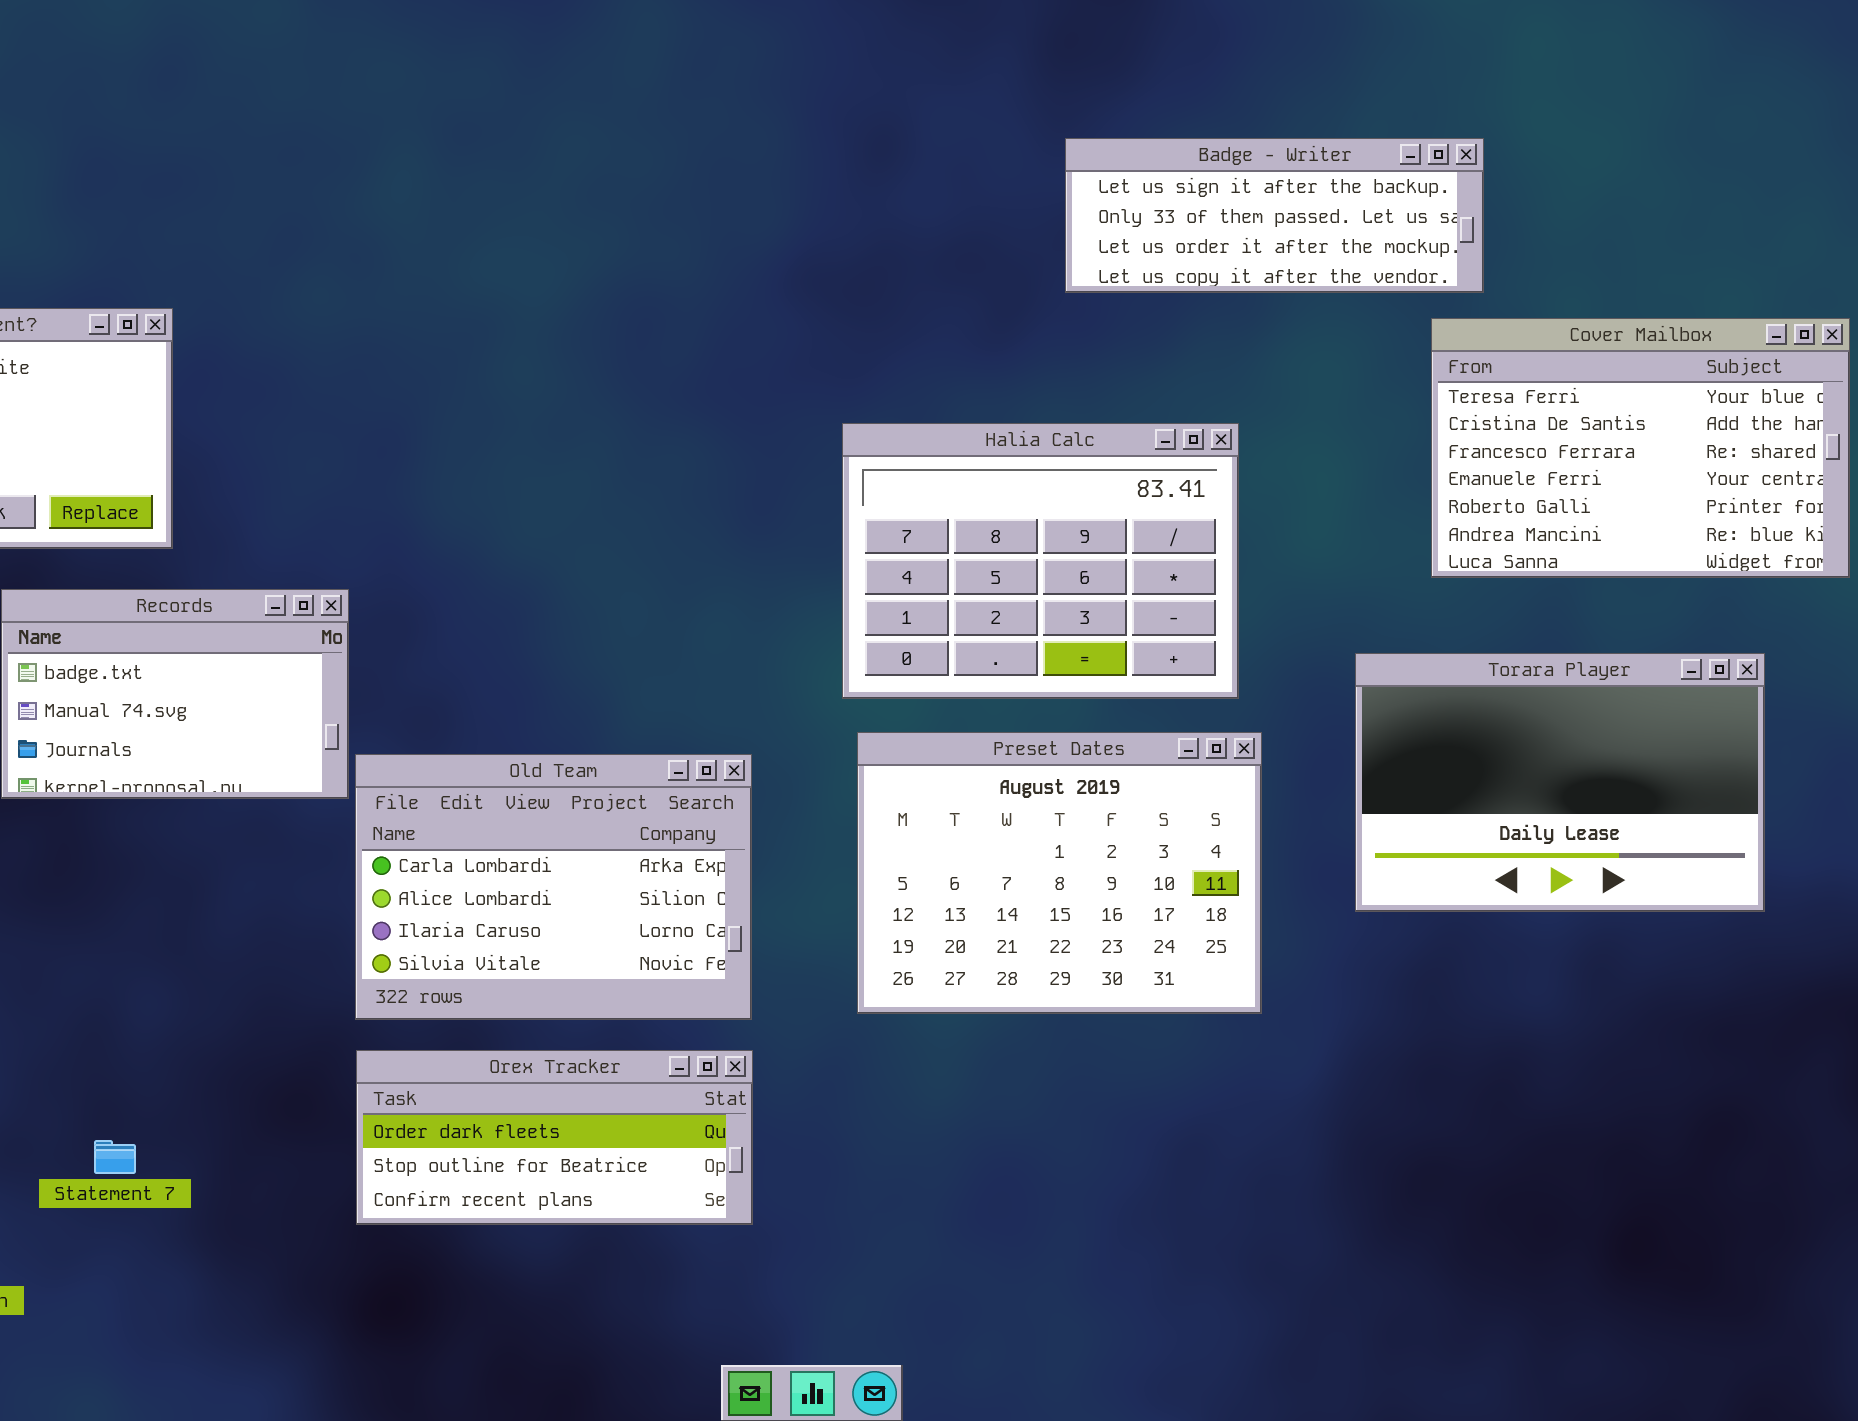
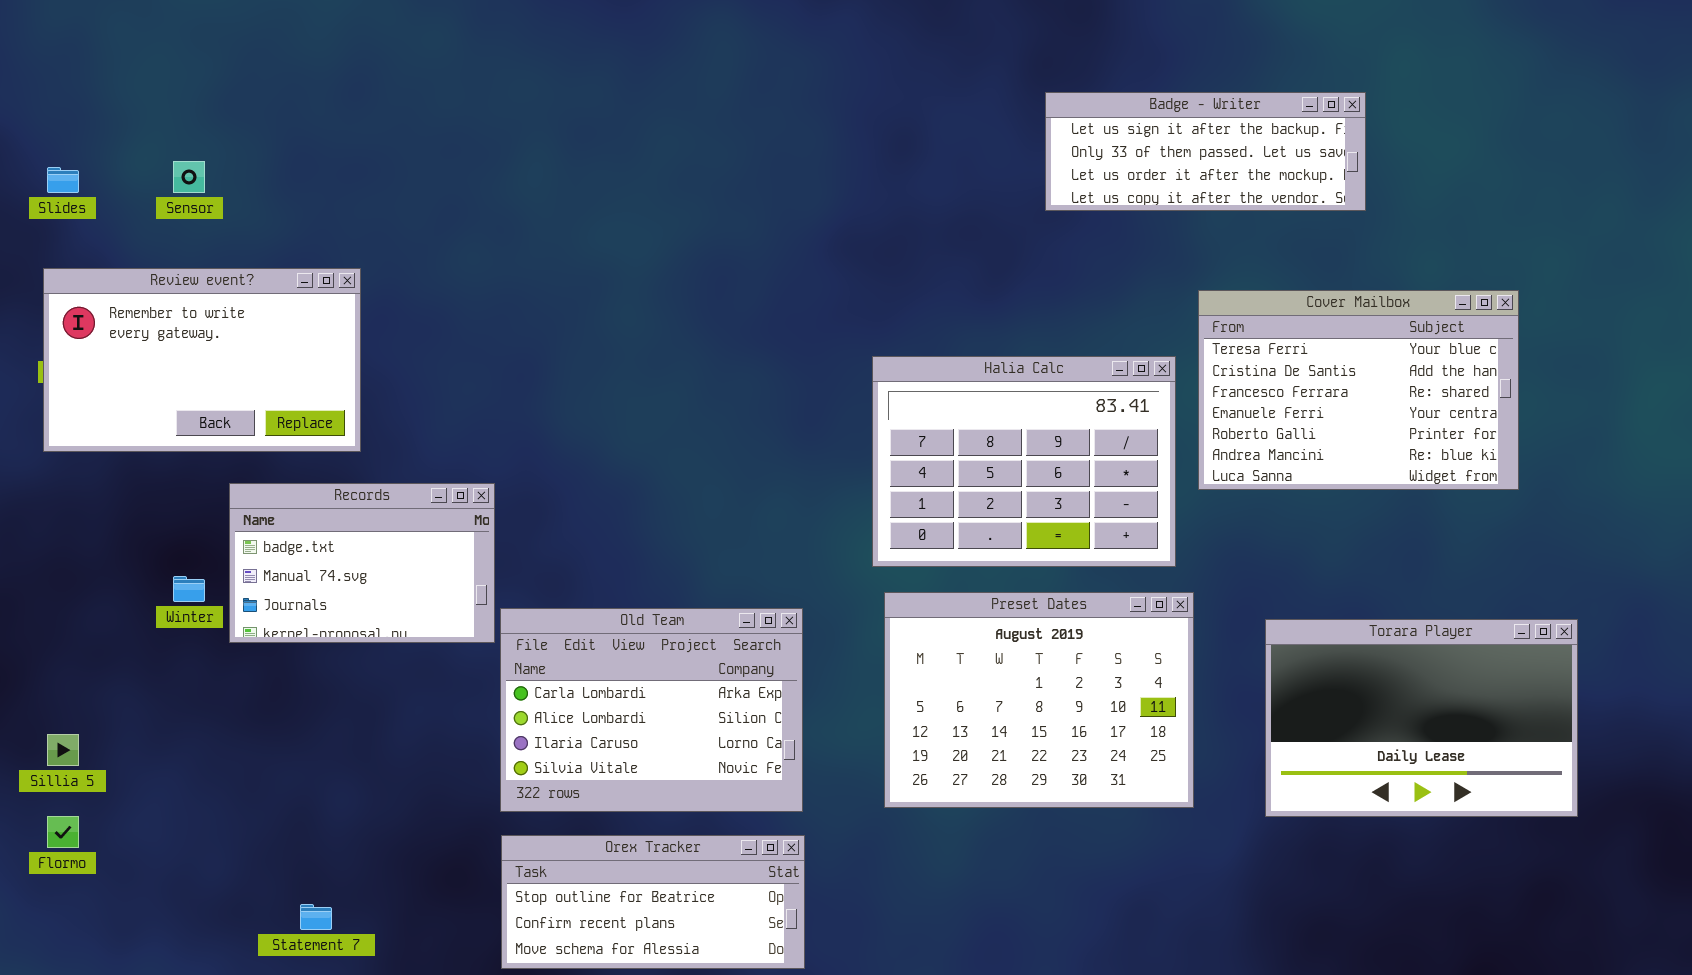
Badge - Writer: [1065,138,1484,293] -> [1045,92,1366,211], moved
Cover Mailbox: [1431,318,1850,578] -> [1198,290,1519,490], moved
Torara Player: [1355,653,1765,912] -> [1265,619,1578,817], moved
Orex Tracker: [356,1050,753,1225] -> [501,835,805,969], scrolled down 1 row

